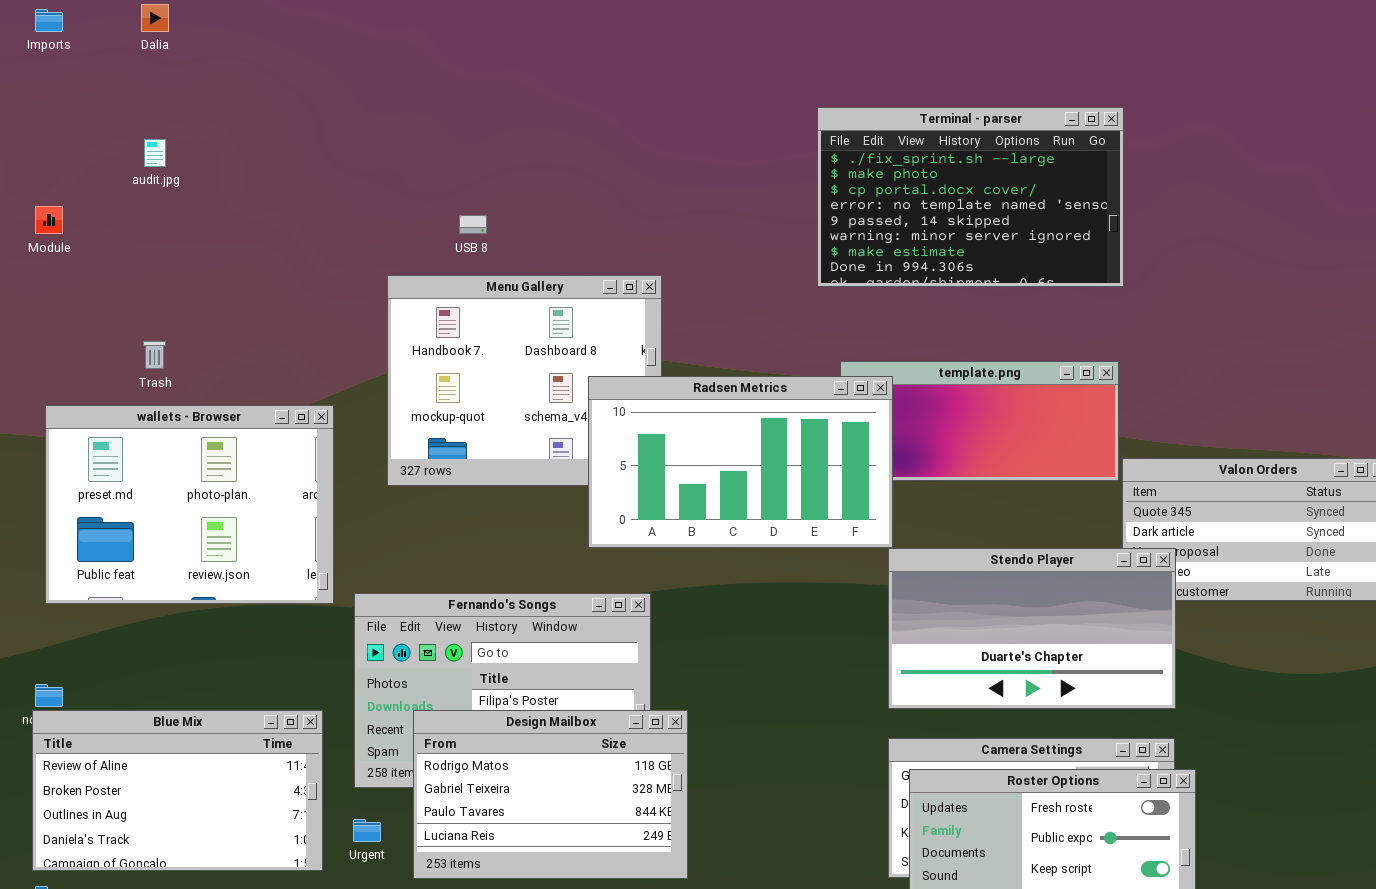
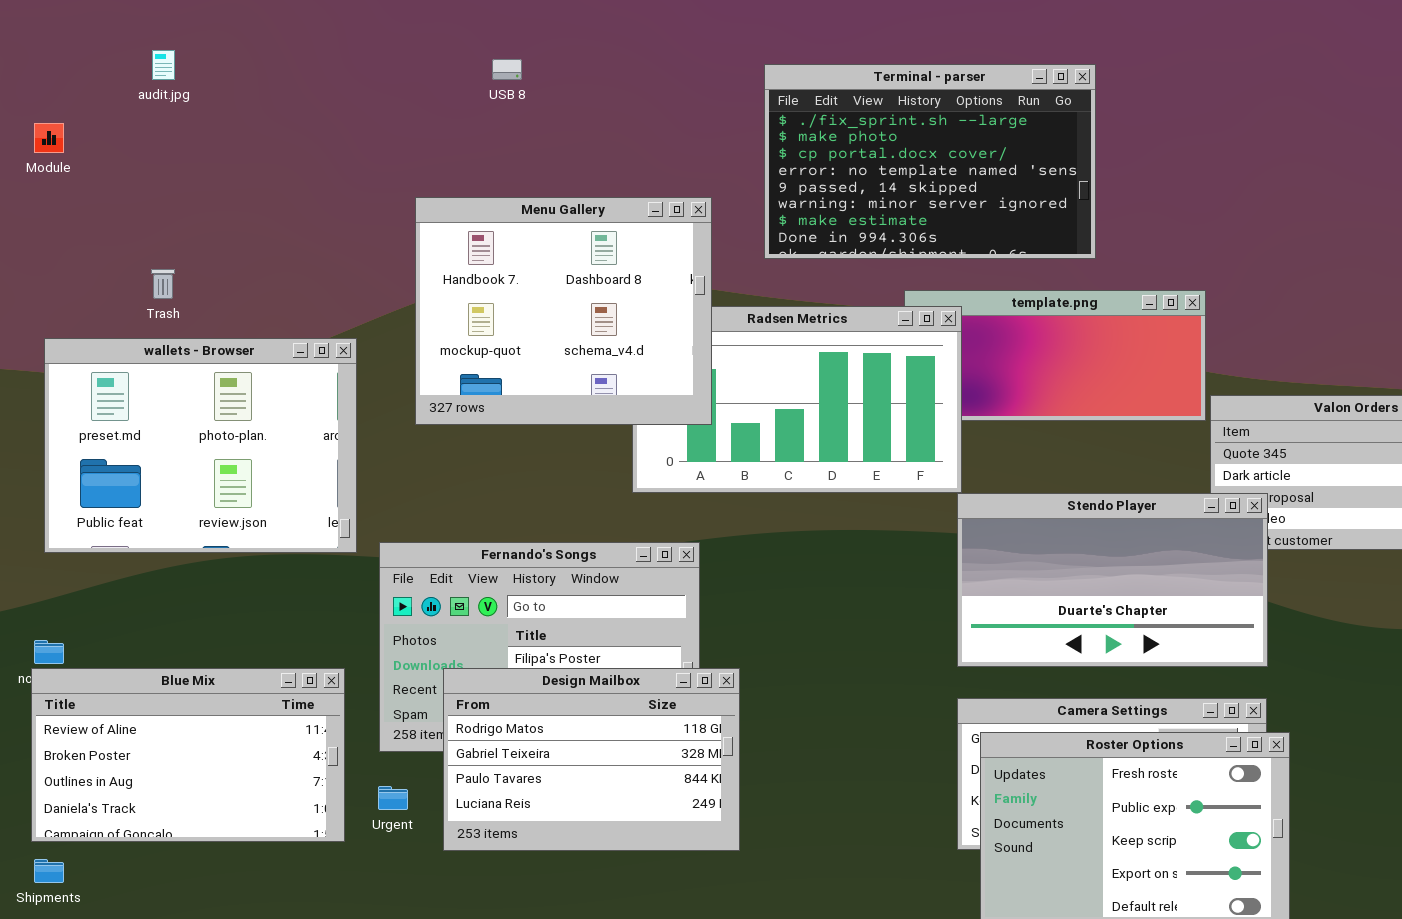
Terminal - parser: [817,107,1124,287] -> [764,64,1096,259], moved
USB 8: [459,215,487,234] -> [492,59,522,80], moved
Menu Gallery: [387,275,662,486] -> [415,197,712,425], raised

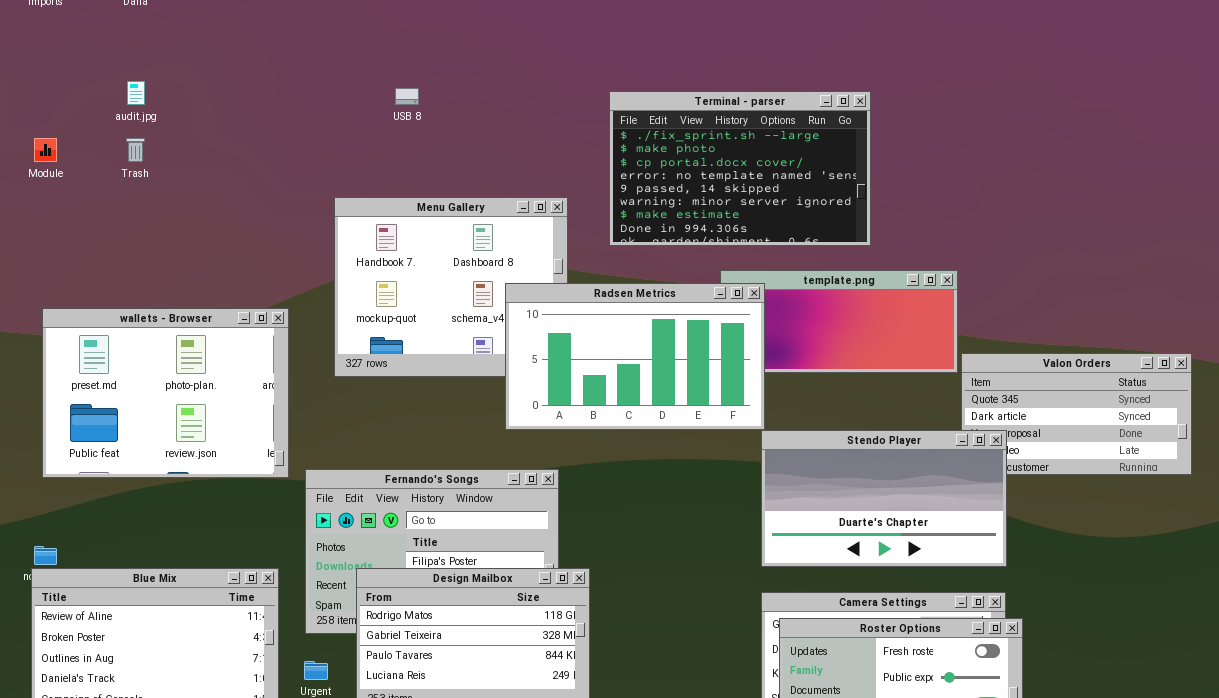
Trash: [151,269,175,299] -> [126,138,145,162], moved
Radsen Metrics: [632,306,962,493] -> [505,283,765,430], raised

